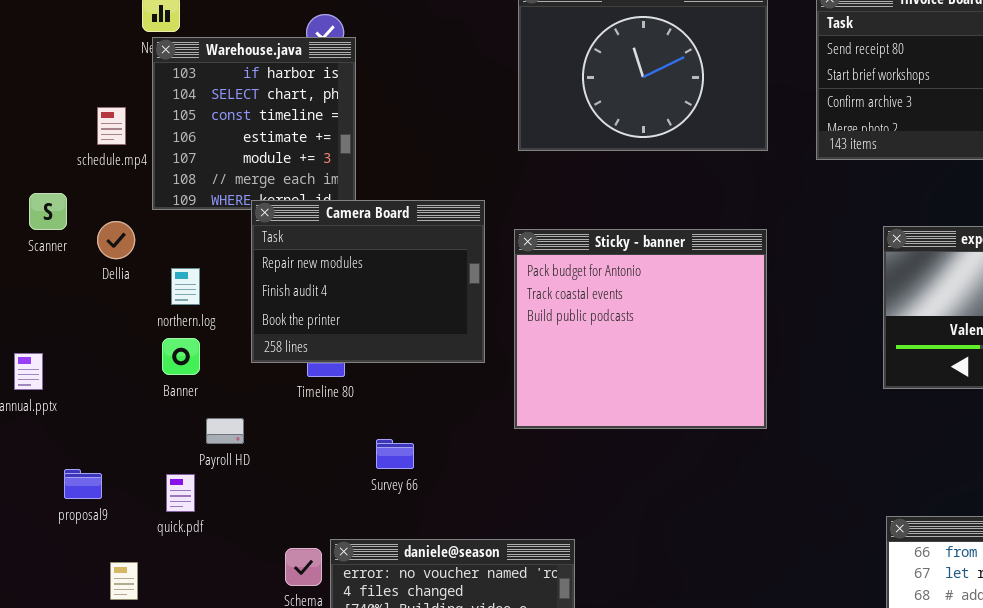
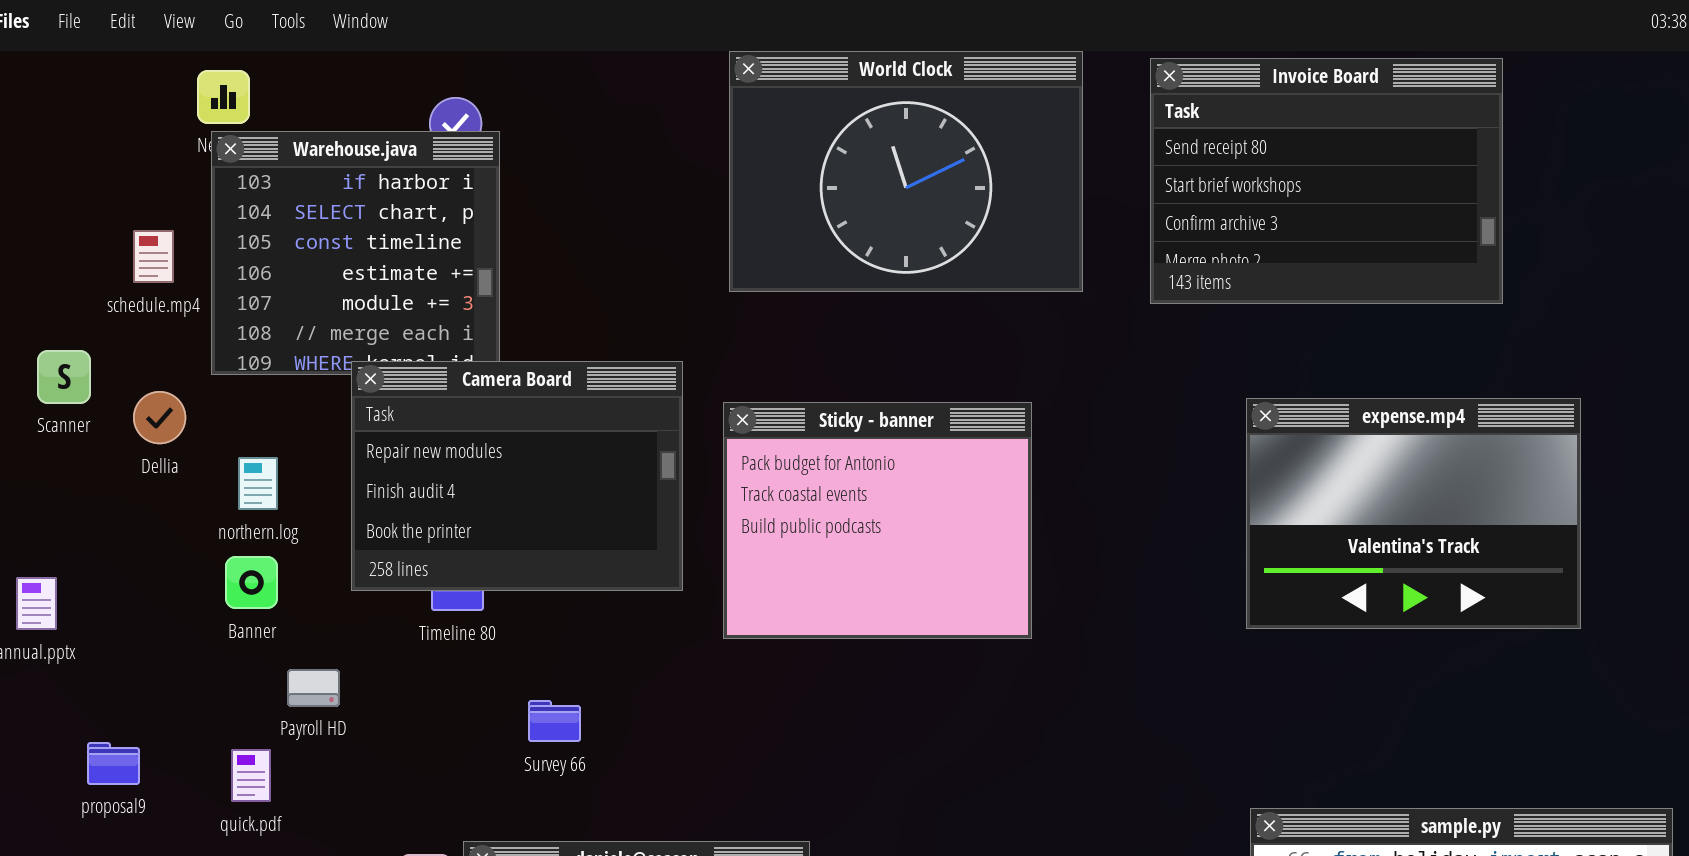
Sticky - banner: [514,229,767,429] -> [723,402,1032,639], resized

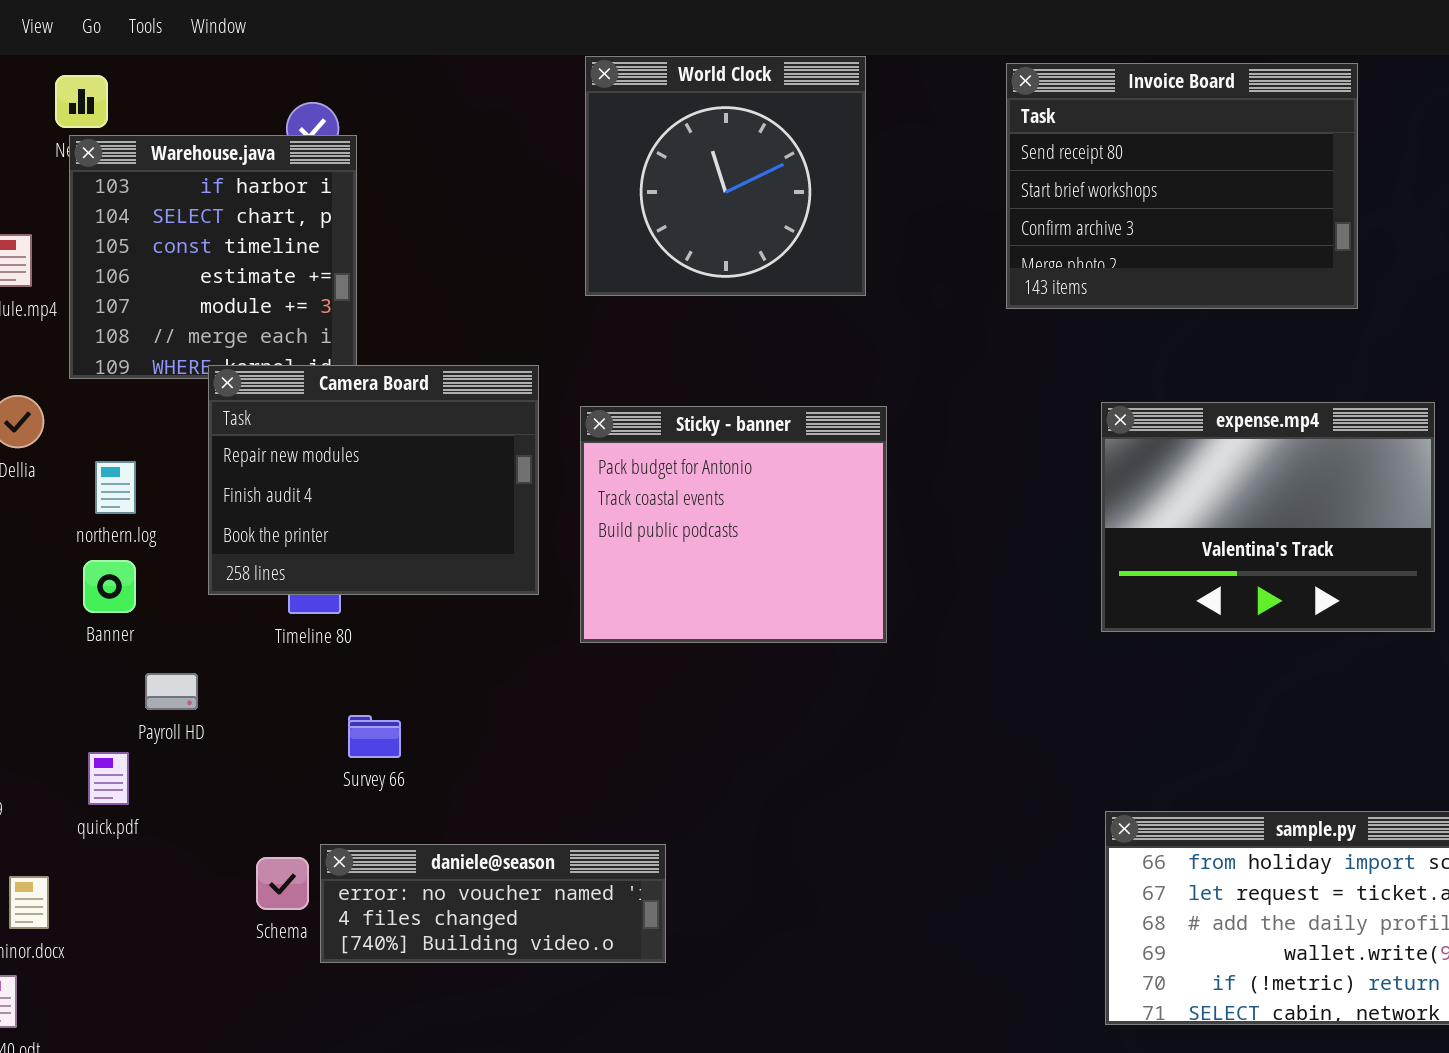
World Clock: [729,51,1083,292] -> [585,56,866,296], resized
Survey 66: [528,700,581,742] -> [348,715,401,758], moved

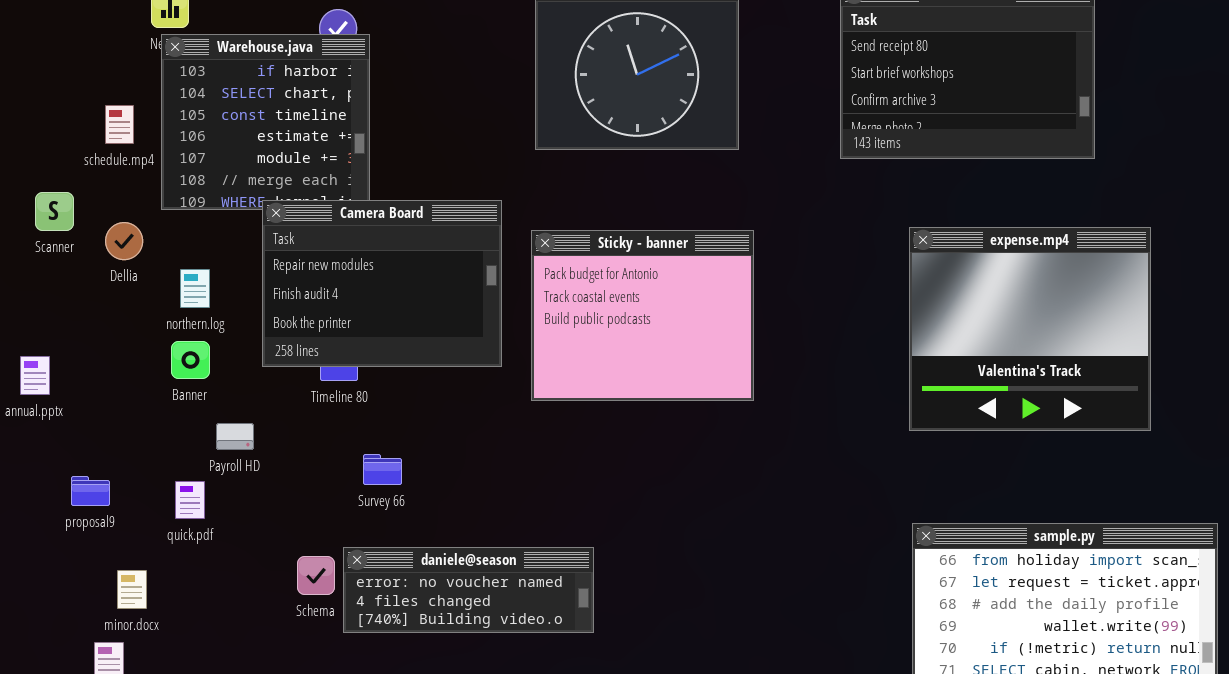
expense.mp4: [1101,402,1435,632] -> [909,227,1151,431], resized

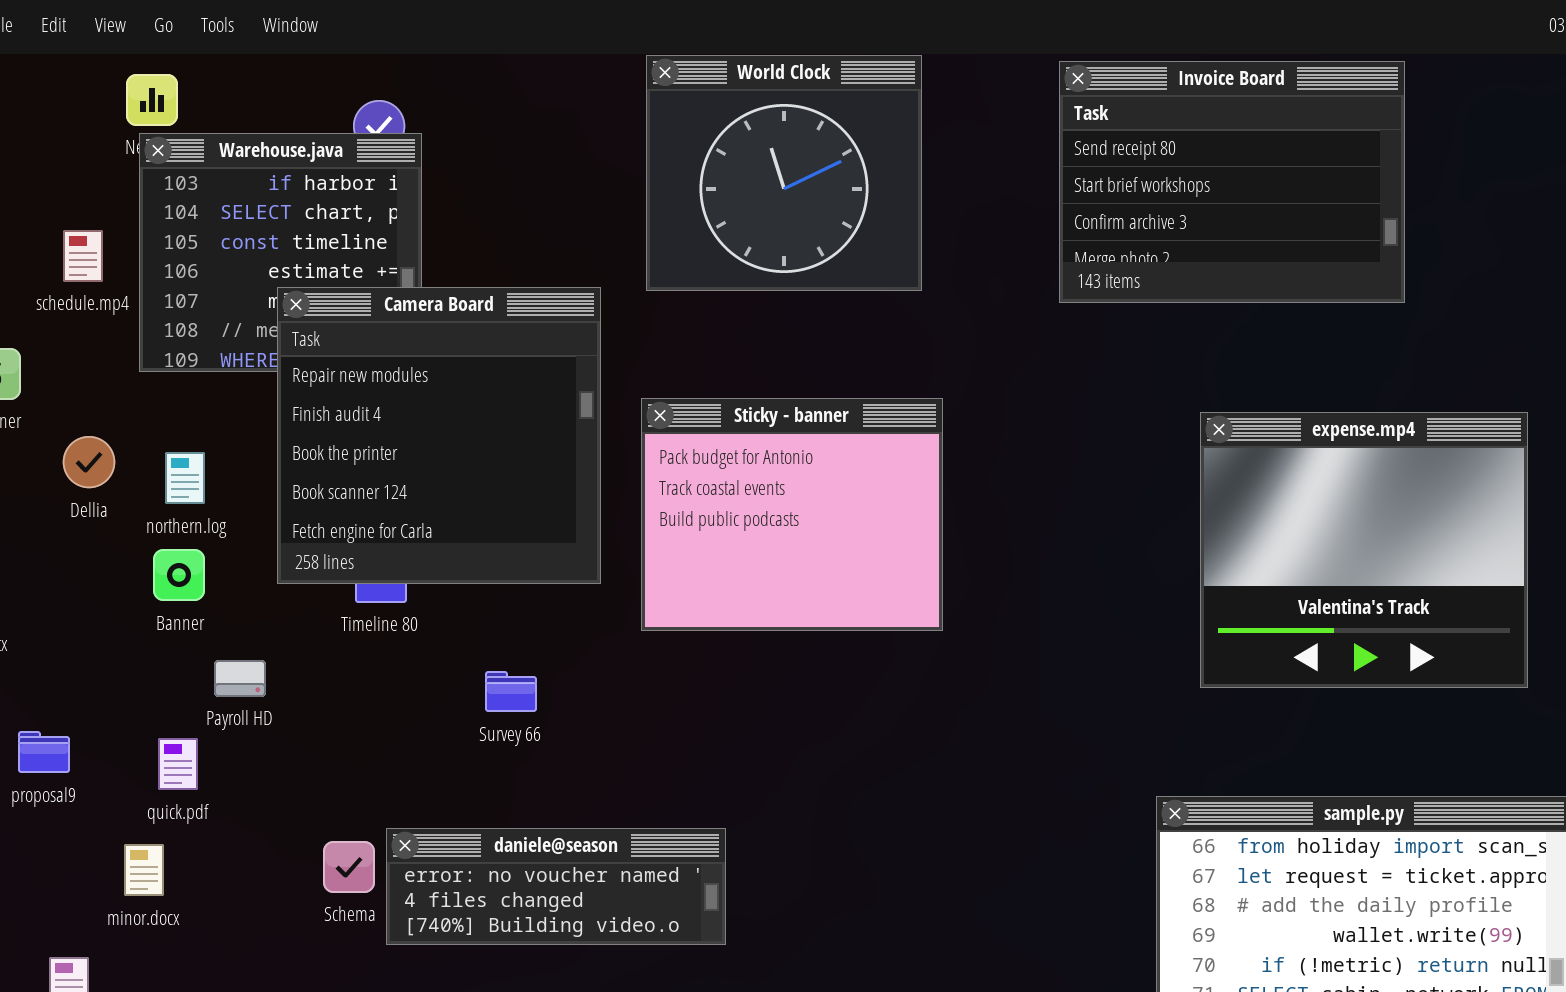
Camera Board: [262,200,502,367] -> [277,287,601,584], resized
Dellia: [105,222,143,260] -> [63,436,115,488], moved
expense.mp4: [909,227,1151,431] -> [1200,412,1528,688], moved
Survey 66: [363,454,402,485] -> [485,671,537,712], moved
minor.docx: [117,570,147,609] -> [124,844,164,896], moved

